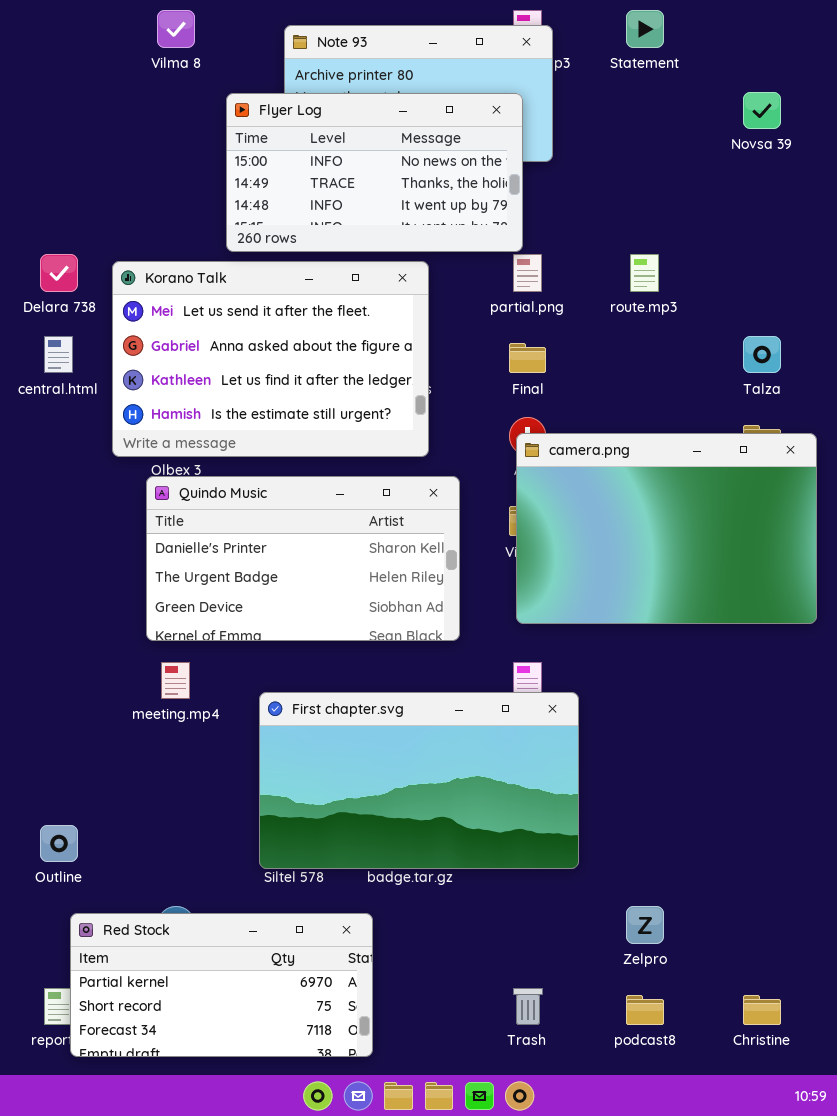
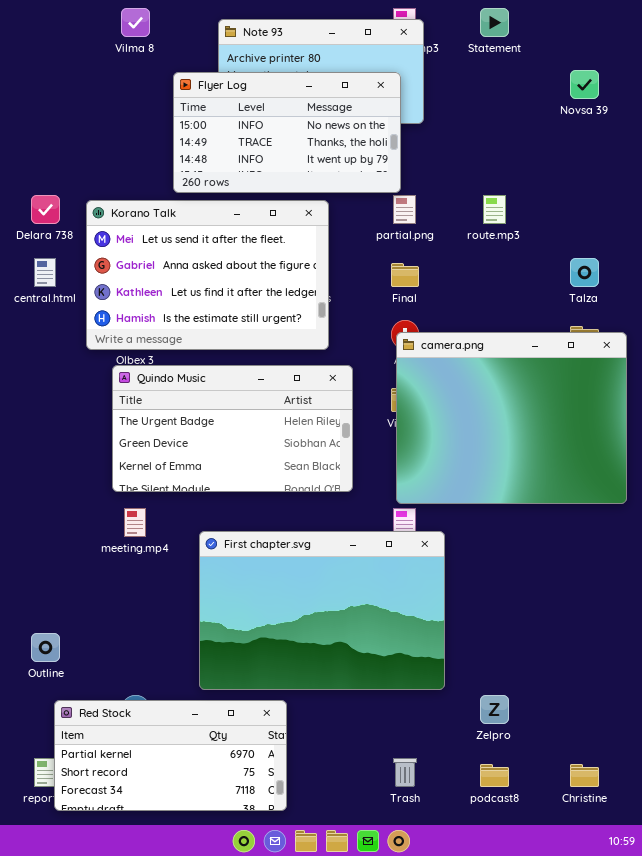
camera.png: [516,433,817,624] -> [396,332,627,504], resized
Quindo Music: [146,476,460,641] -> [112,365,353,492], scrolled down 1 row
First chapter.svg: [259,692,579,869] -> [199,531,445,690], resized

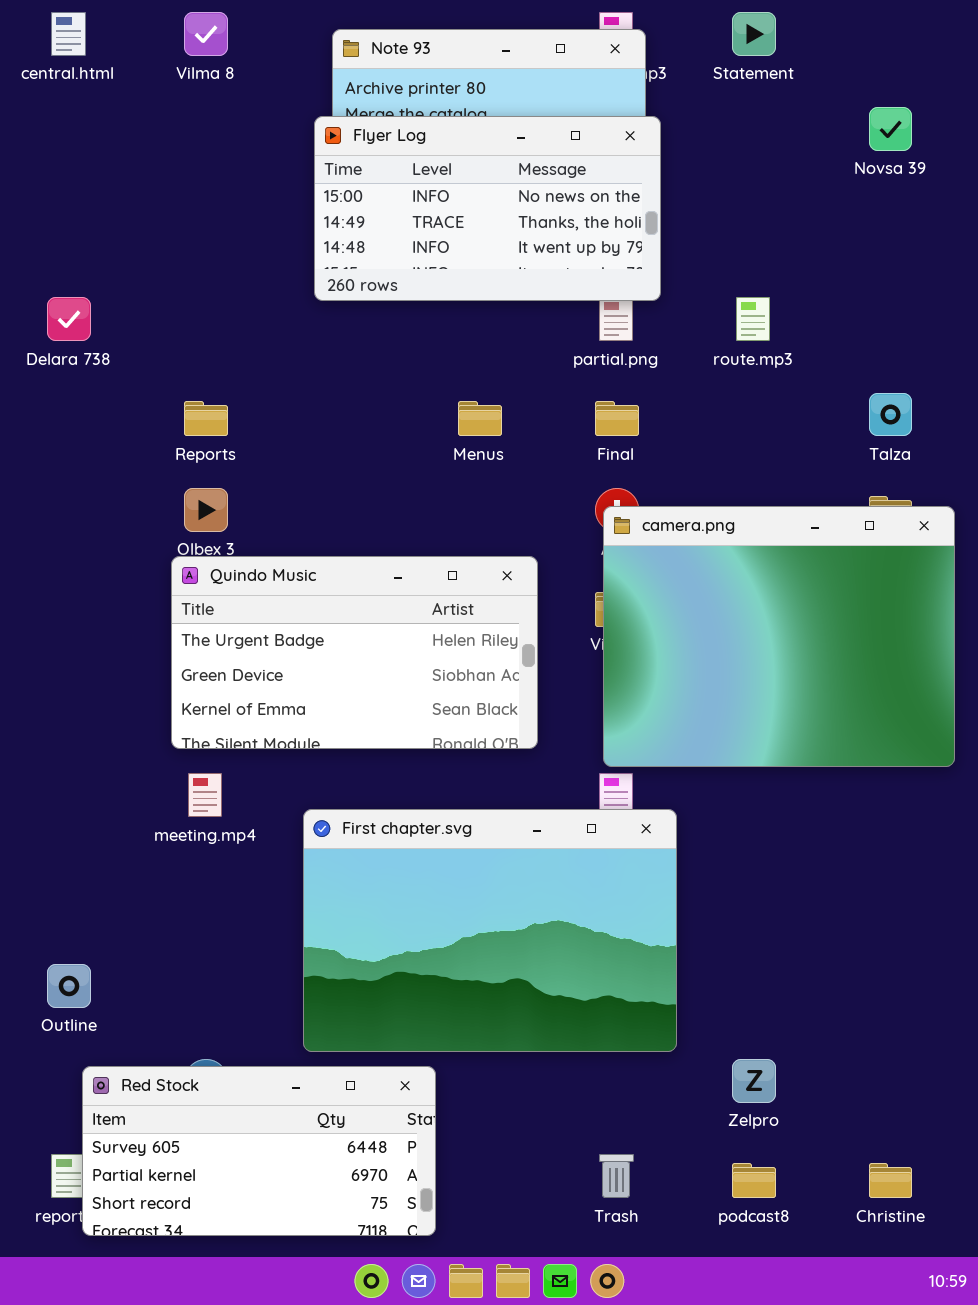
Flyer Log: [173,72,401,193] -> [314,116,661,301], moved
Korano Talk: [86,200,329,350] -> none, closed
central.html: [34,258,56,287] -> [51,12,86,56], moved
Red Stock: [54,700,287,811] -> [82,1066,436,1236], scrolled up 1 row

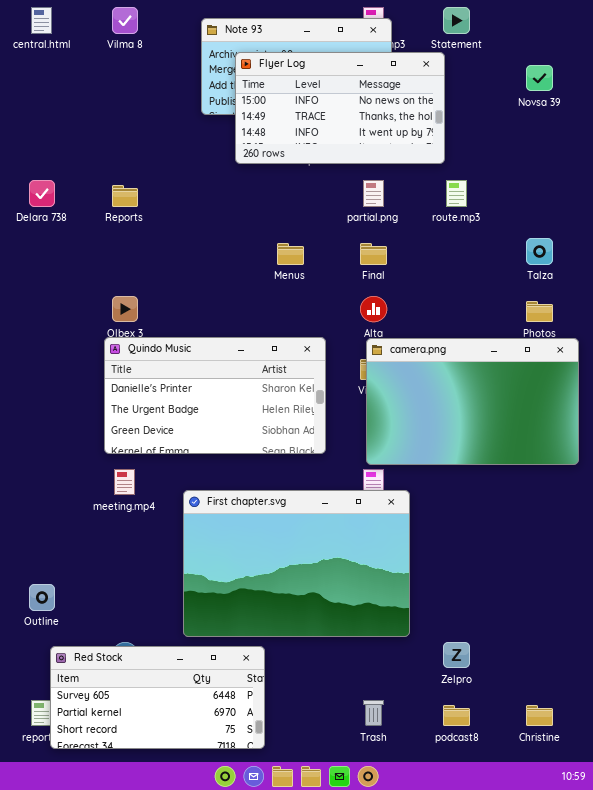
Flyer Log: [314,116,661,301] -> [235,52,445,164], moved
Reports: [184,401,228,436] -> [112,185,138,207], moved
camera.png: [603,506,955,767] -> [366,338,579,465], resized
Quindo Music: [171,556,538,749] -> [104,337,326,454], scrolled up 1 row

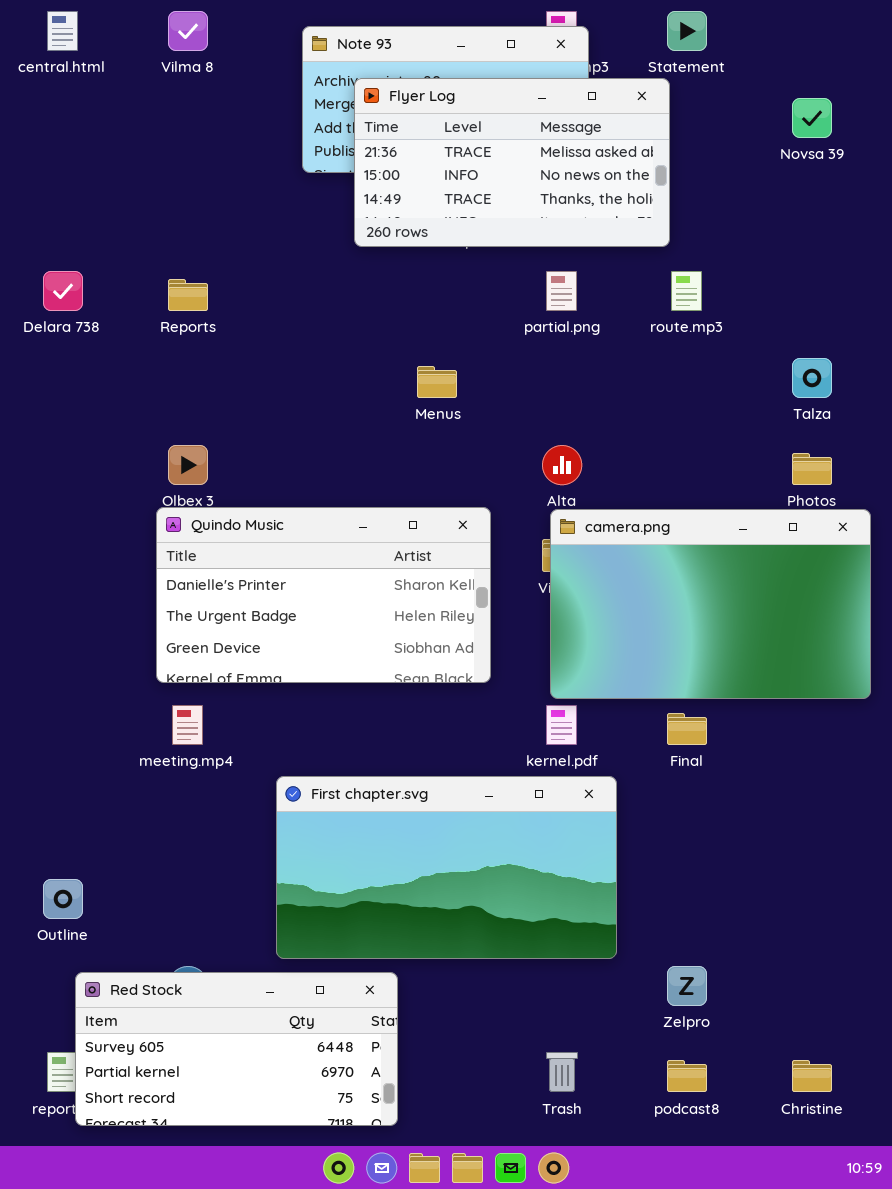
Flyer Log: [235,52,445,164] -> [354,78,670,247], scrolled up 1 row
Final: [360,243,387,265] -> [667,713,707,745], moved
First chapter.svg: [183,490,410,637] -> [276,776,617,959], resized

